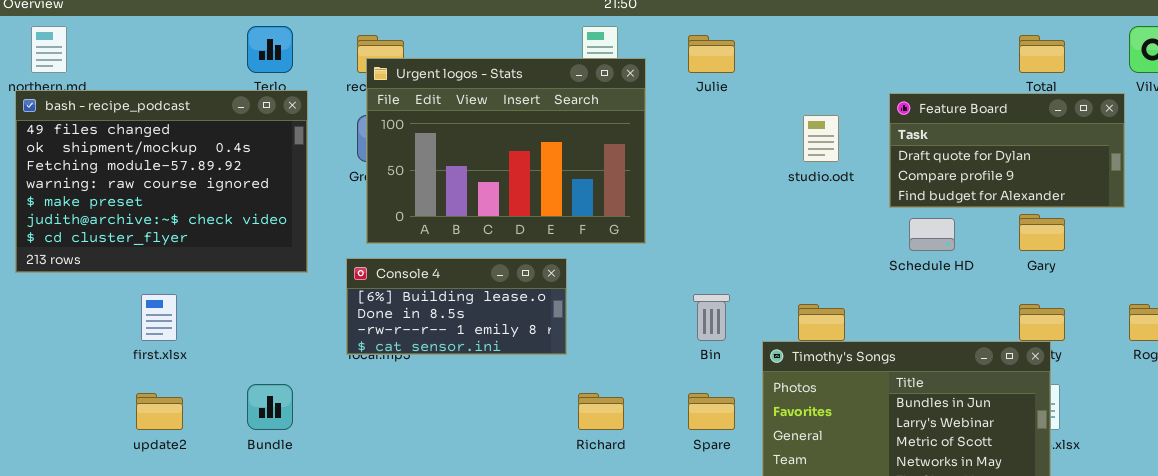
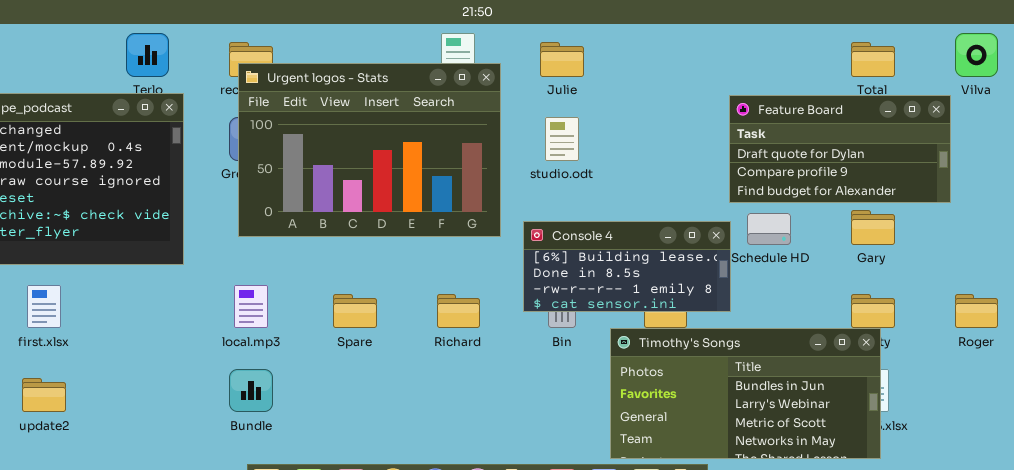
studio.odt: [803,115,839,162] -> [545,117,579,161], moved
Console 4: [346,258,567,355] -> [523,221,731,312], moved
Bundle: [247,384,293,430] -> [229,369,273,412], moved
Richard: [578,393,624,430] -> [437,294,480,328], moved
Spare: [688,393,735,430] -> [333,294,377,328], moved

